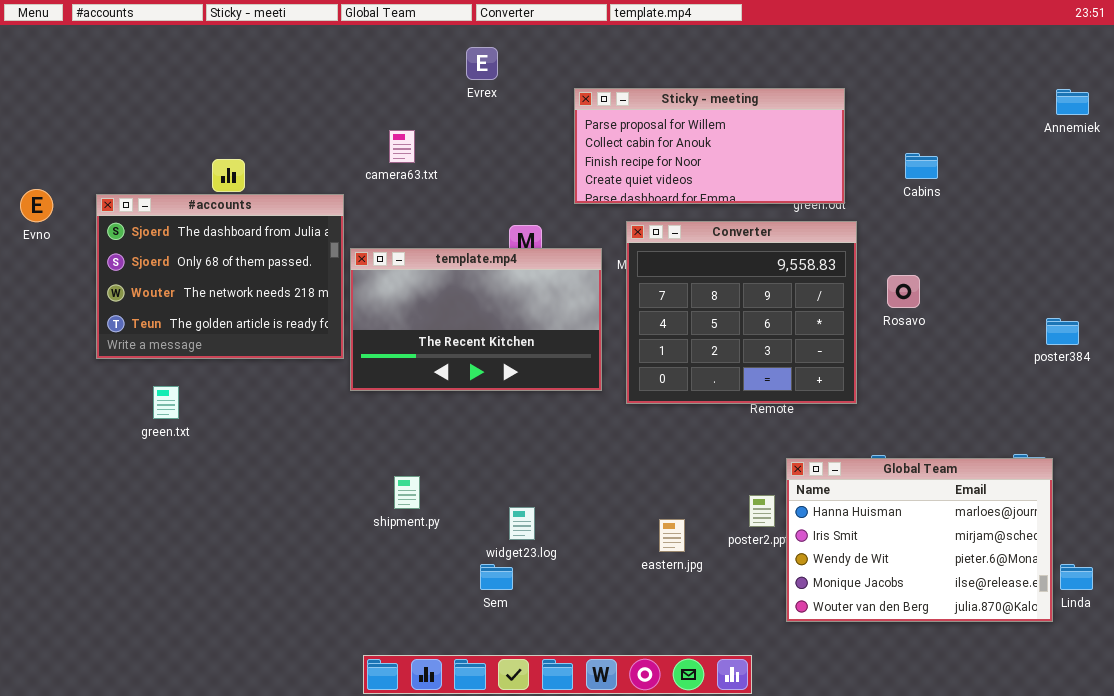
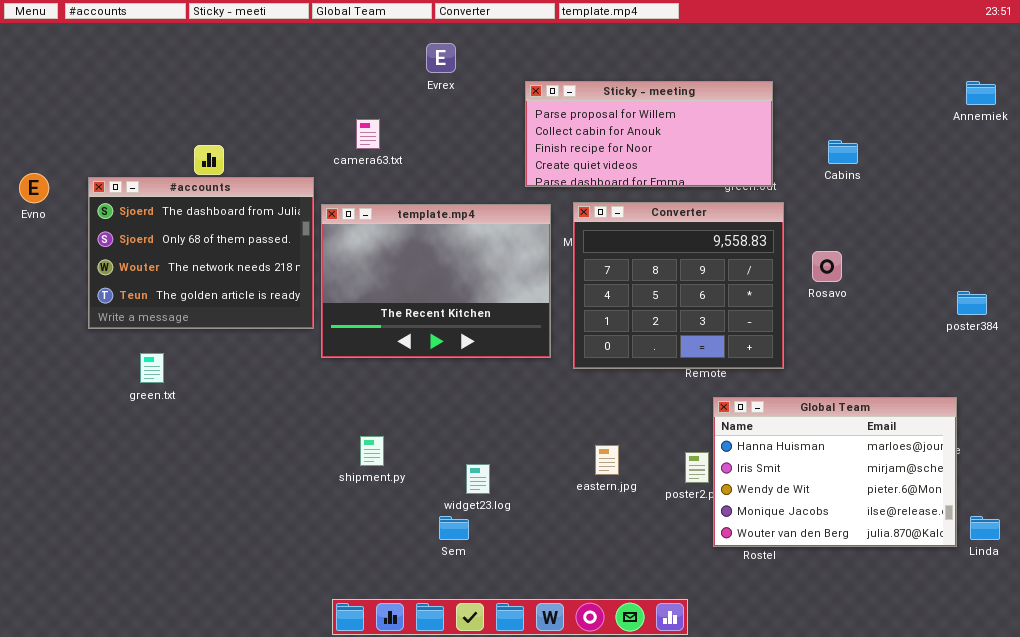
template.mp4: [350,248,602,391] -> [321,204,551,358], resized
Global Team: [786,458,1053,622] -> [713,397,957,547], moved
eastern.jpg: [659,519,685,552] -> [595,445,619,475], moved

